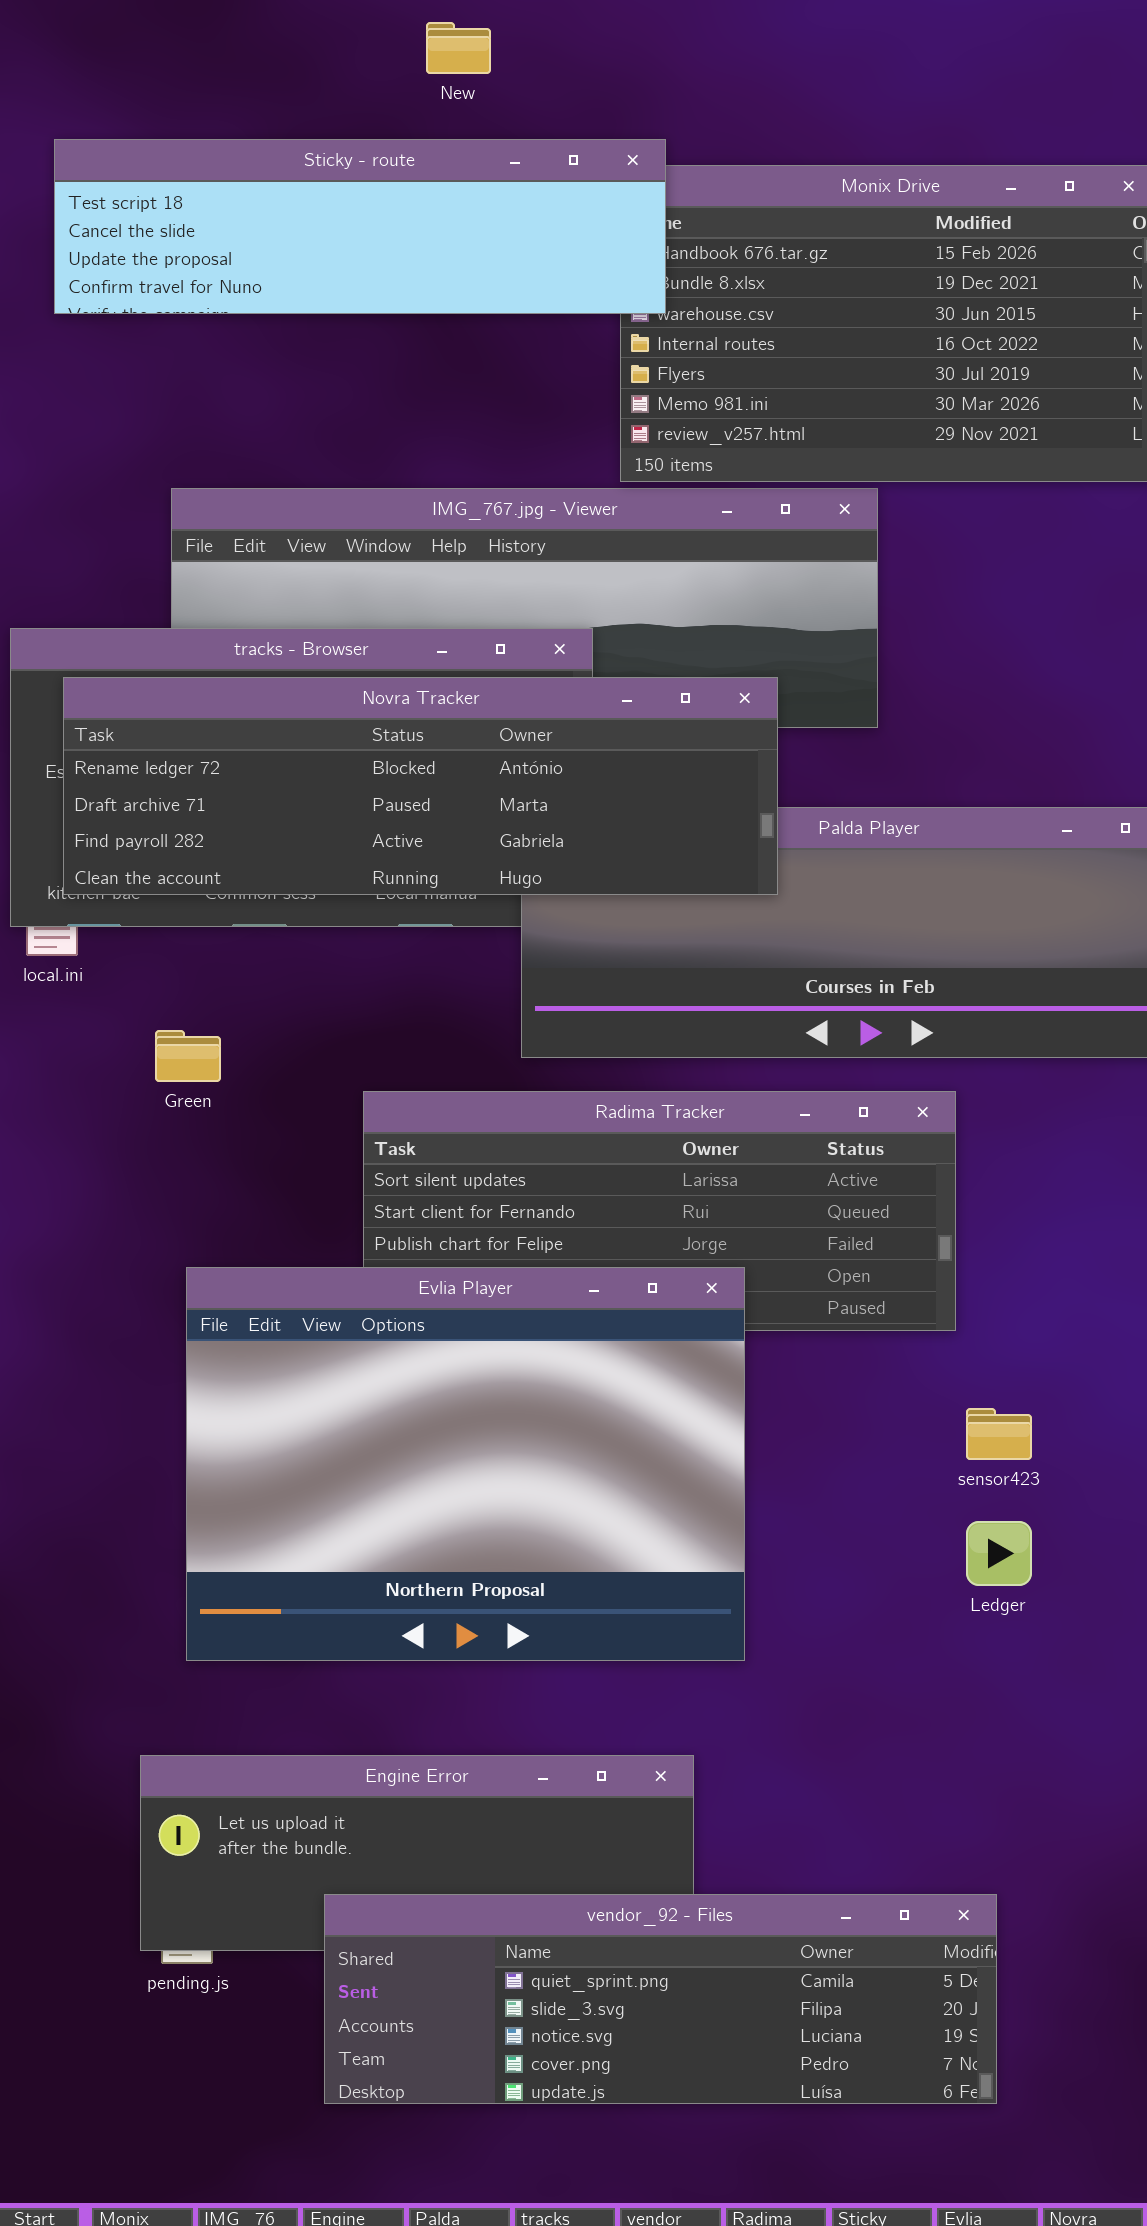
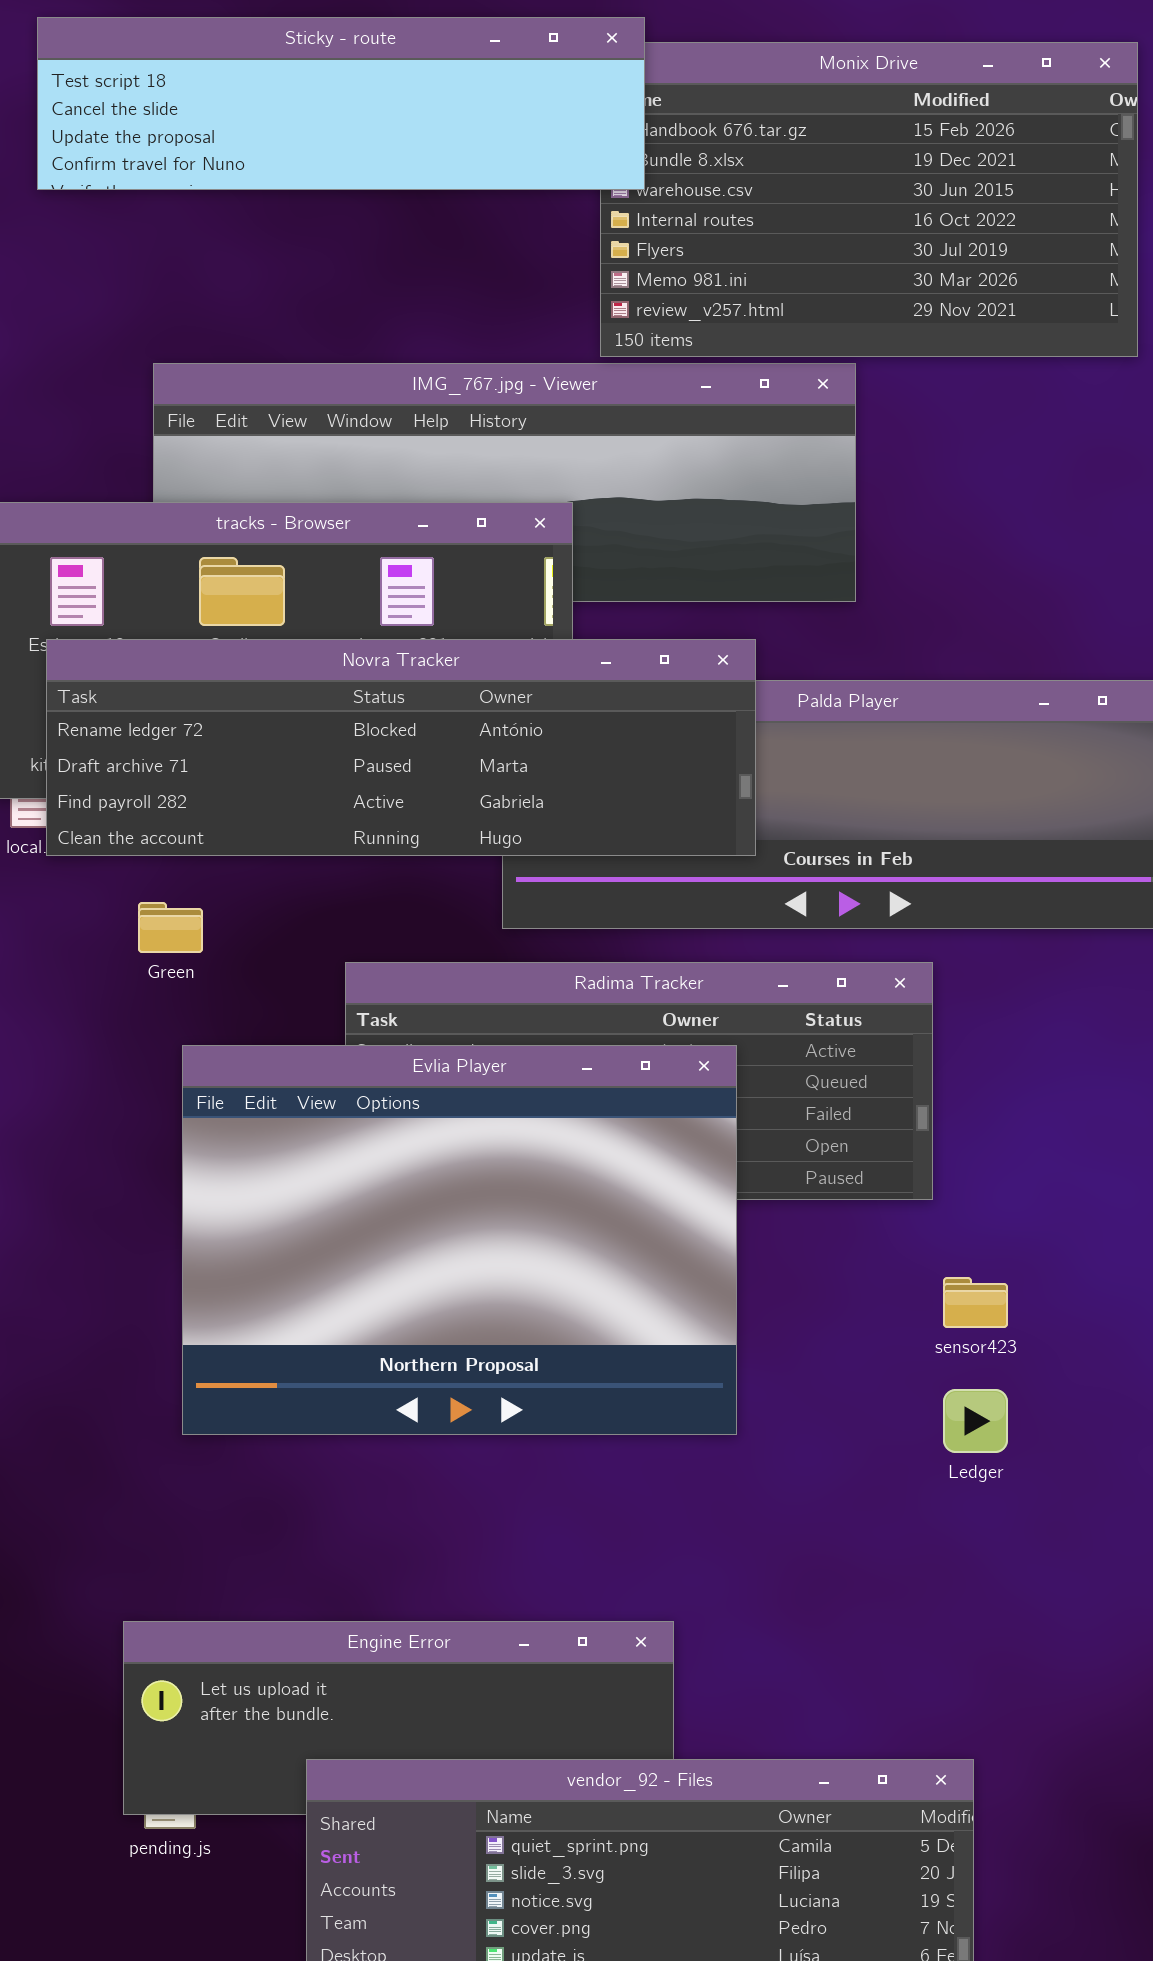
Novra Tracker: [63,677,778,895] -> [46,639,756,856], moved
Evlia Player: [186,1267,745,1661] -> [182,1045,737,1435], moved

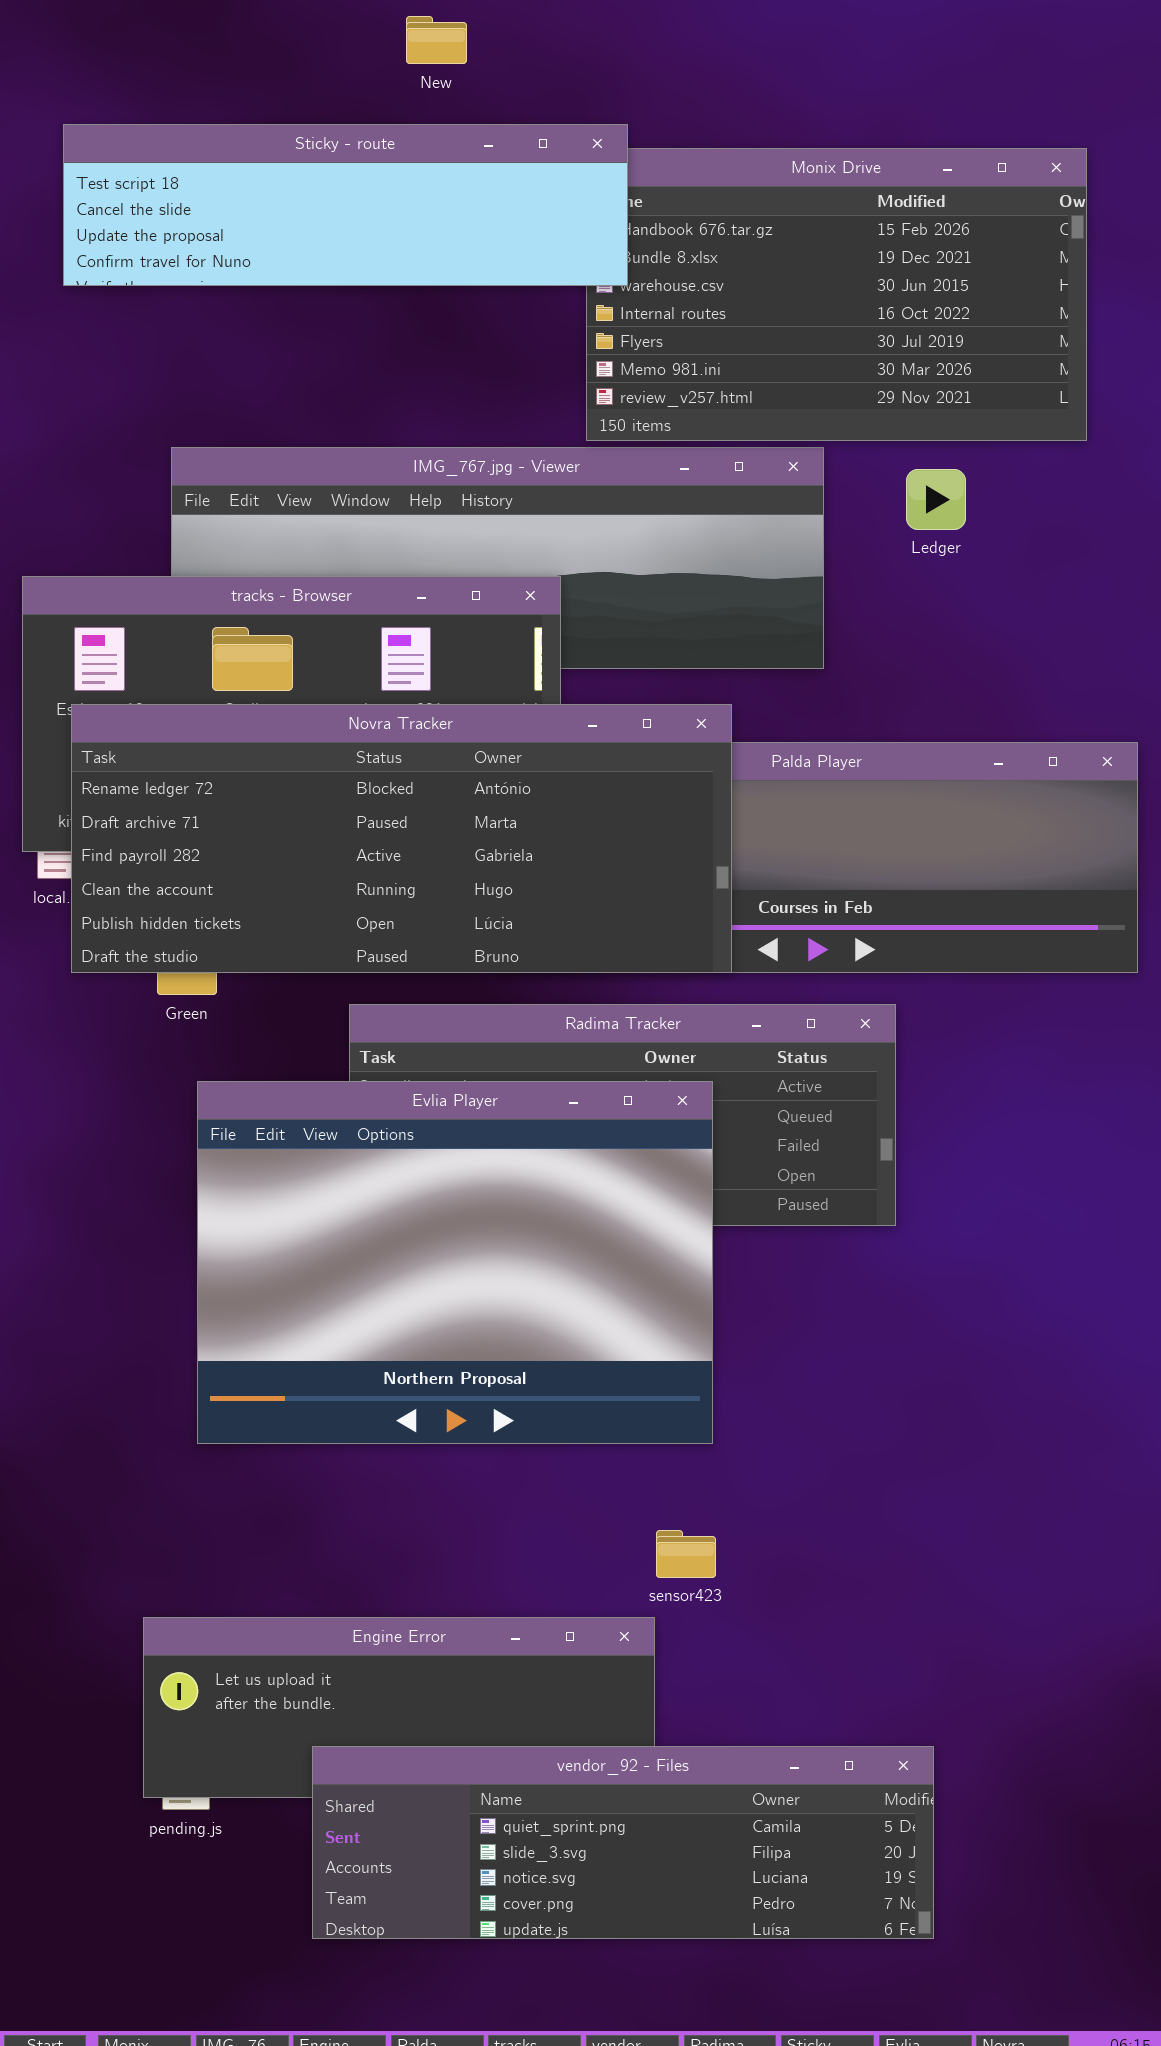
Novra Tracker: [46,639,756,856] -> [71,704,732,973], resized
sensor423: [943,1277,1008,1328] -> [656,1530,716,1578], moved
Ledger: [943,1389,1008,1453] -> [906,469,966,530], moved

